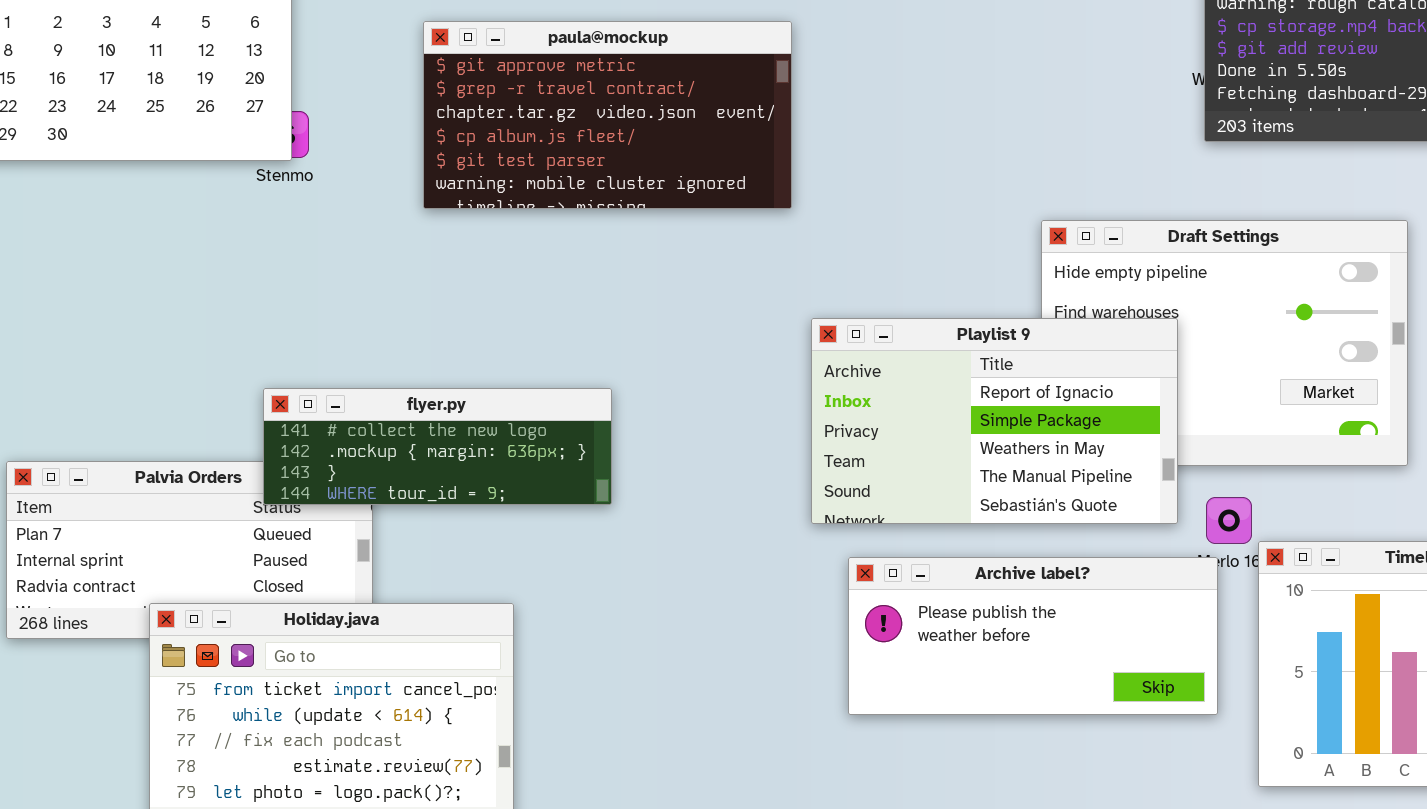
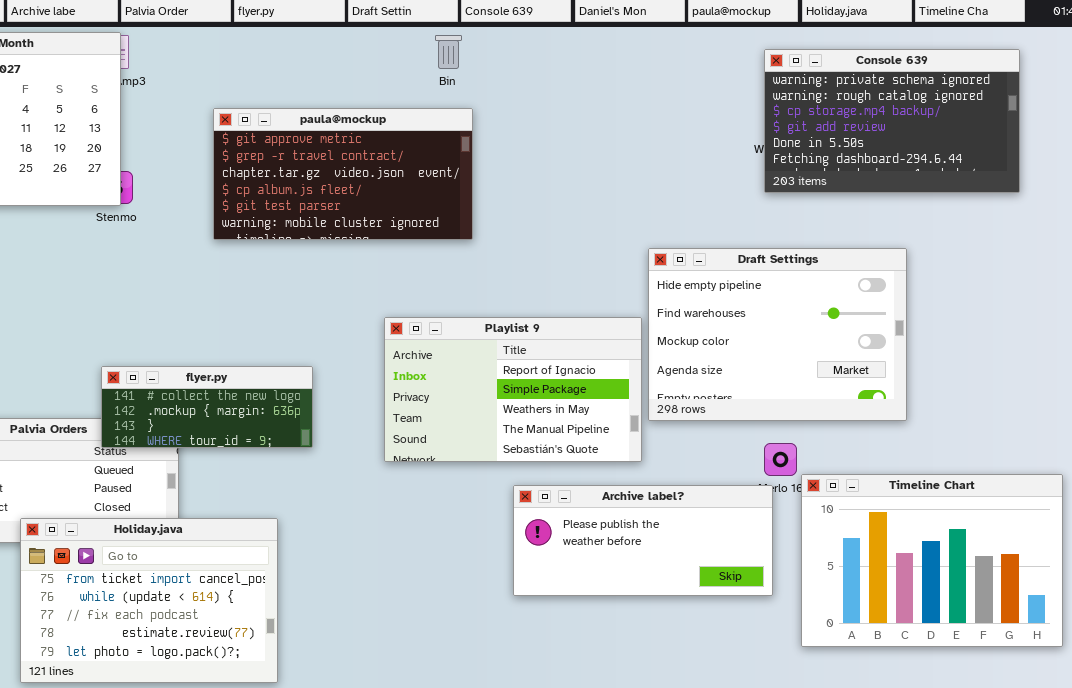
Playlist 9: [811,318,1178,524] -> [384,317,642,462], moved
flyer.py: [263,388,612,505] -> [101,366,313,448], resized

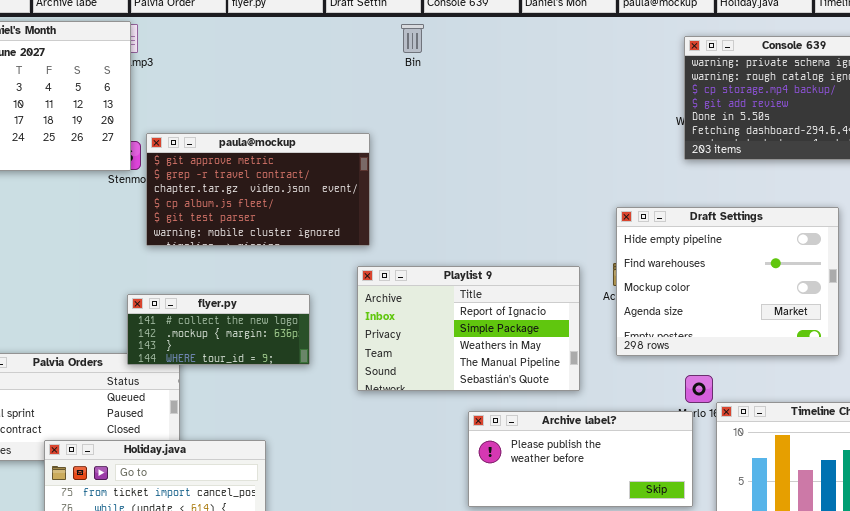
paula@mockup: [213,108,473,240] -> [146,133,370,246], moved
Draft Settings: [648,248,907,421] -> [616,207,839,356], moved
flyer.py: [101,366,313,448] -> [127,294,310,365], moved

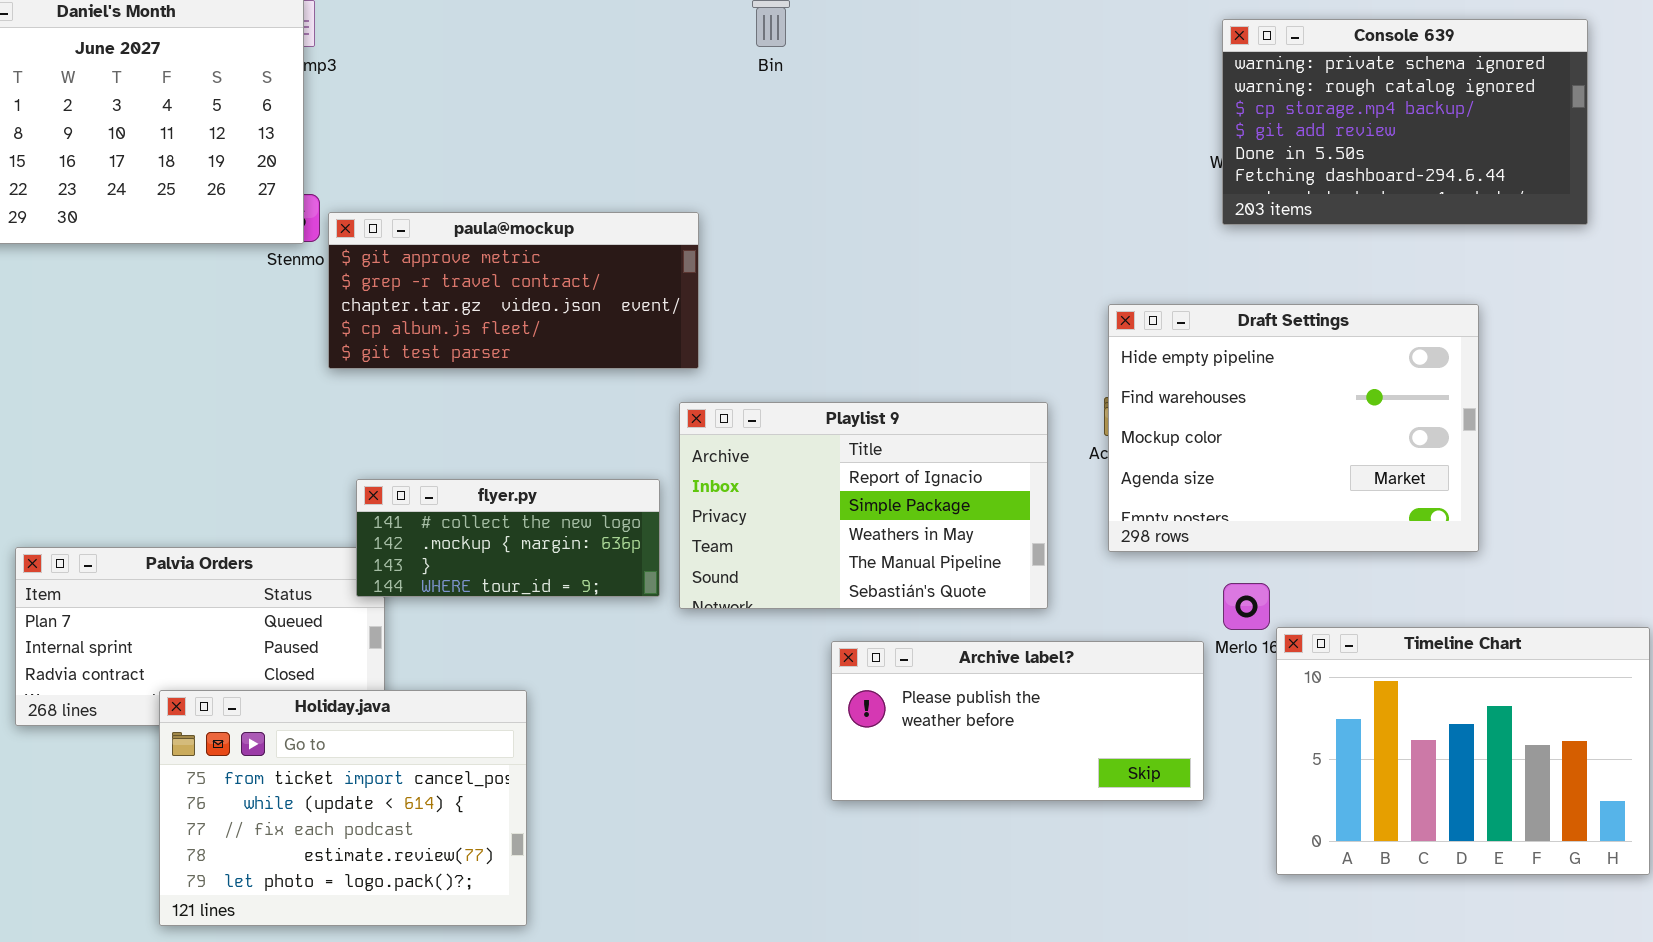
paula@mockup: [146,133,370,246] -> [328,212,699,369], resized
flyer.py: [127,294,310,365] -> [356,479,660,597], moved
Archive label?: [468,411,693,507] -> [831,641,1204,801], moved

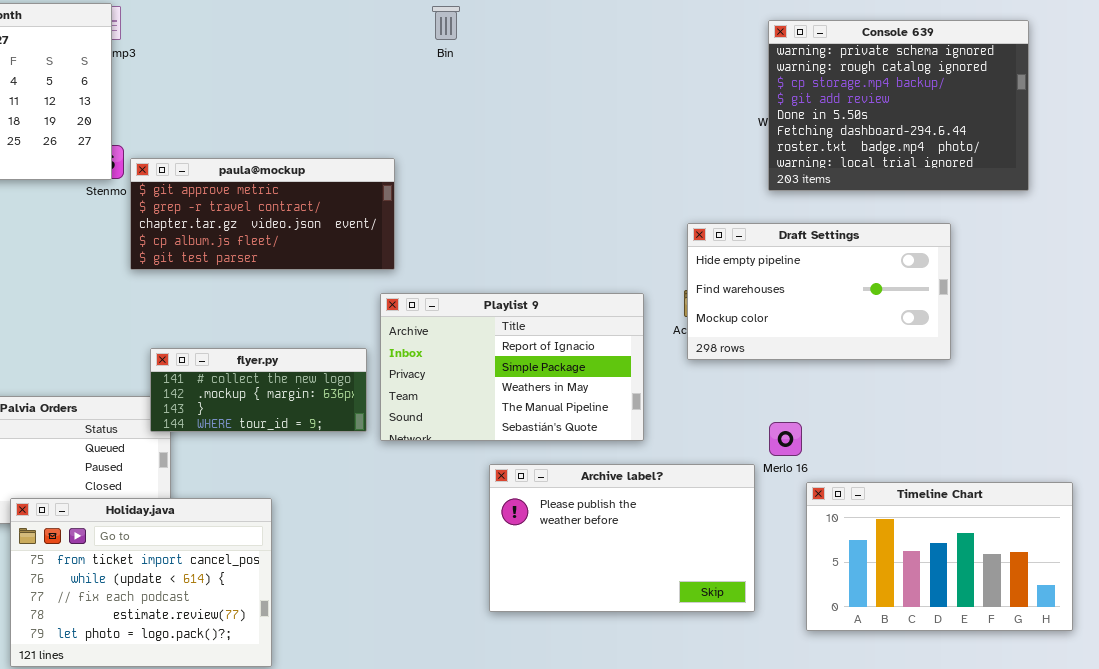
Console 639: [1222,19,1588,225] -> [768,20,1029,191], resized
Draft Settings: [1108,304,1479,552] -> [687,223,951,360], resized
Timeline Chart: [1276,627,1650,875] -> [806,482,1073,631], resized
Archive label?: [831,641,1204,801] -> [489,464,755,612], resized

